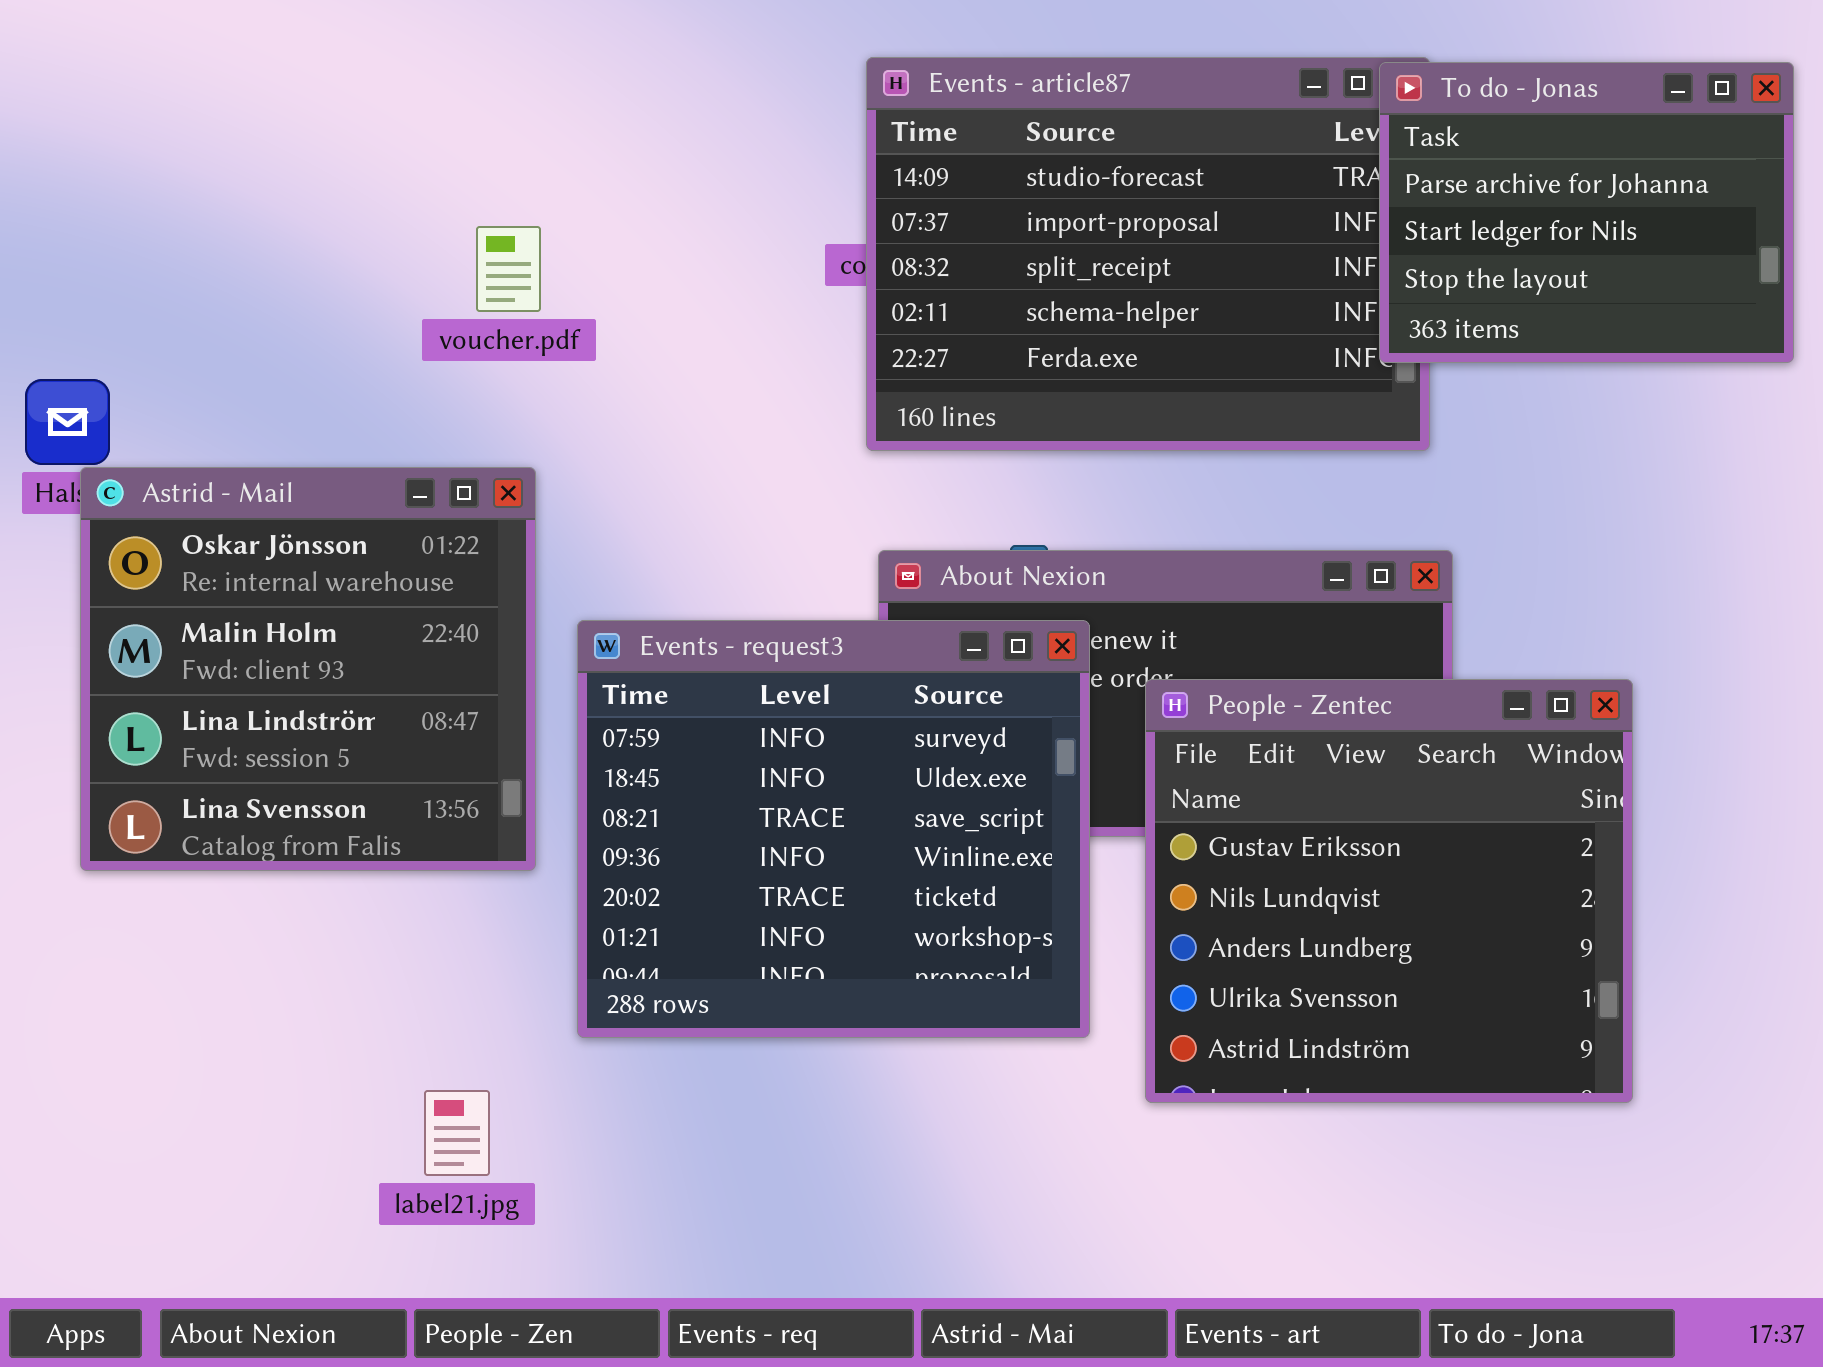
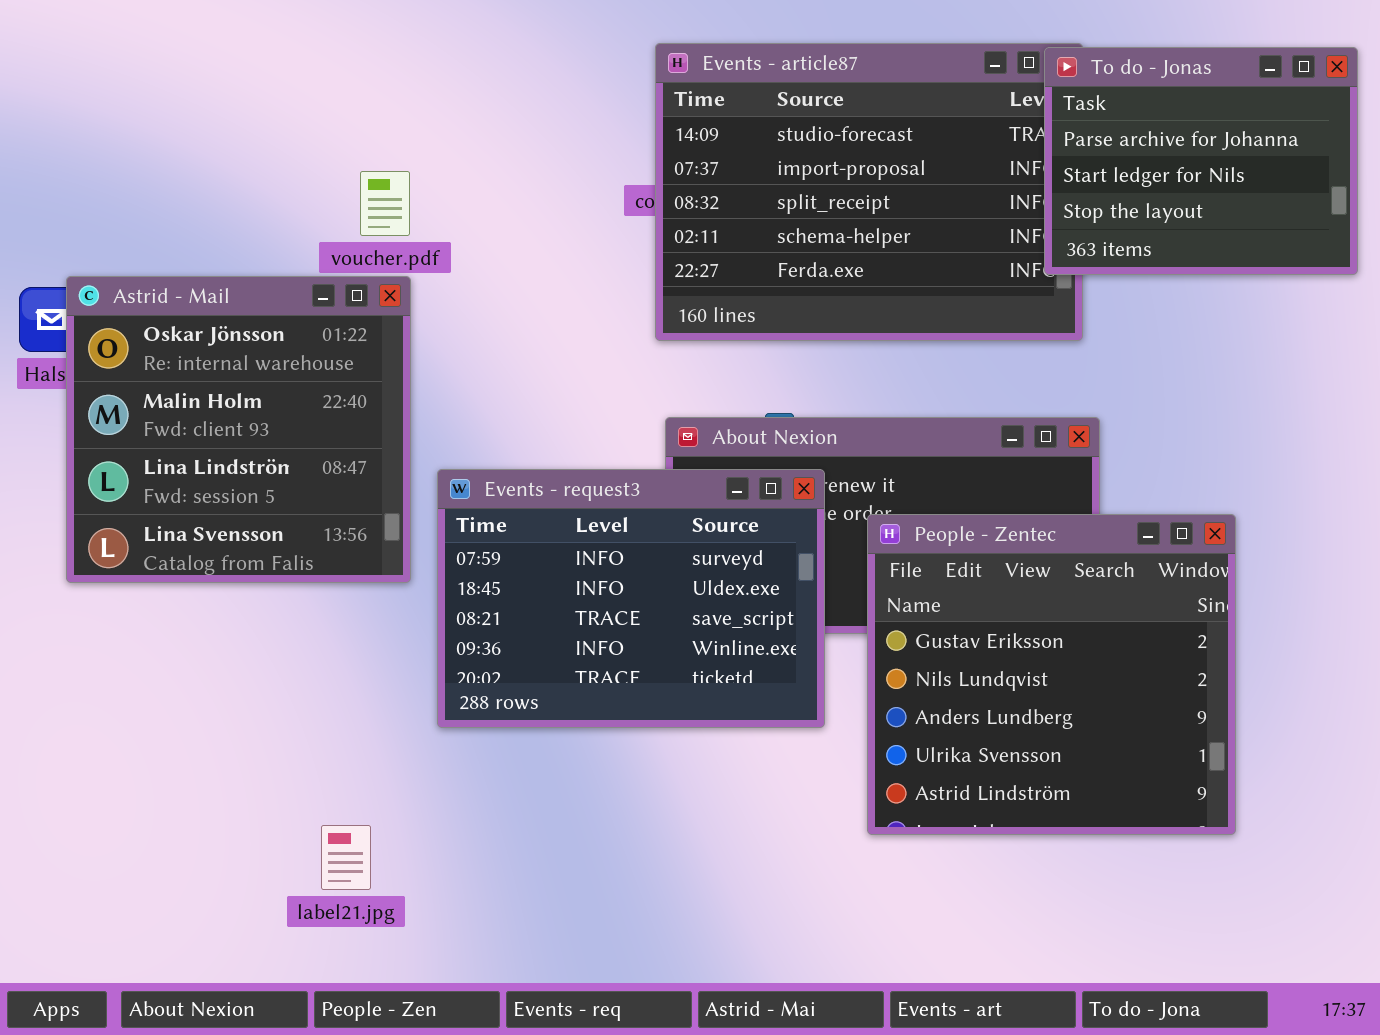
Astrid - Mail: [80,467,536,871] -> [66,276,411,583], moved
Events - request3: [577,620,1090,1038] -> [437,469,825,728], resized

